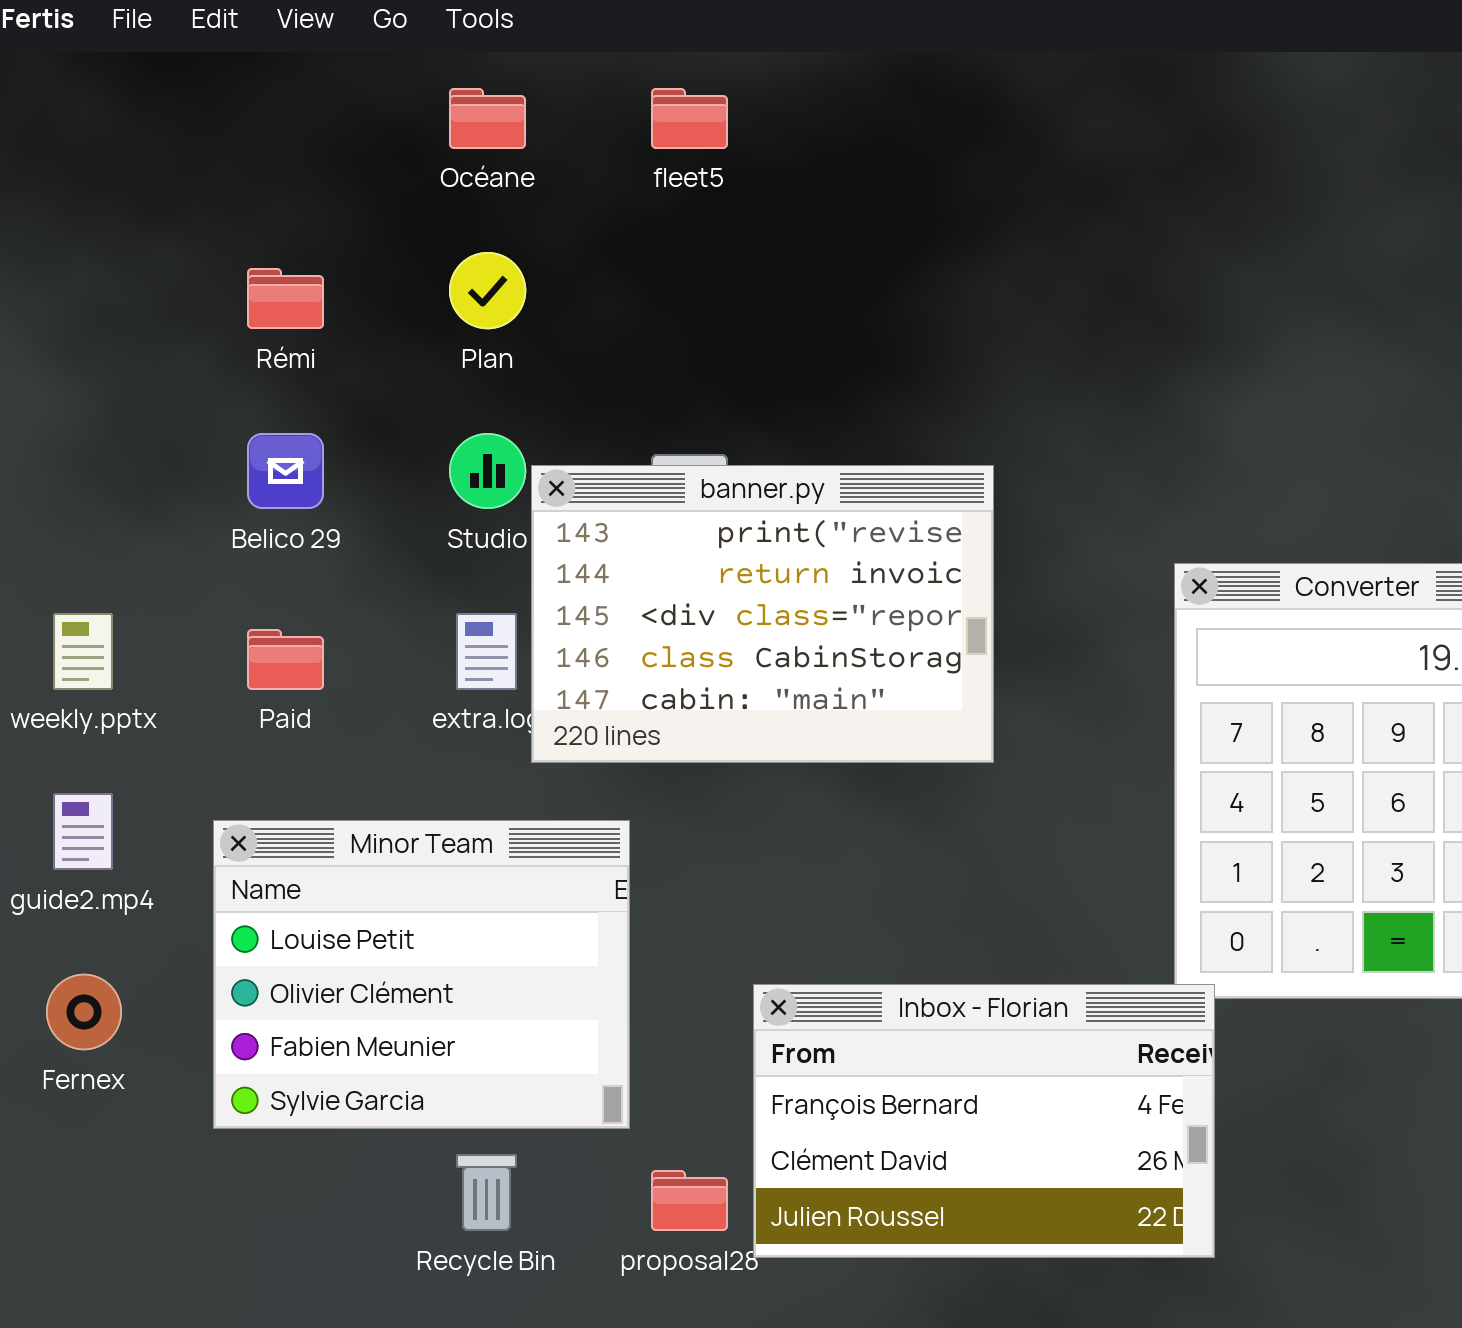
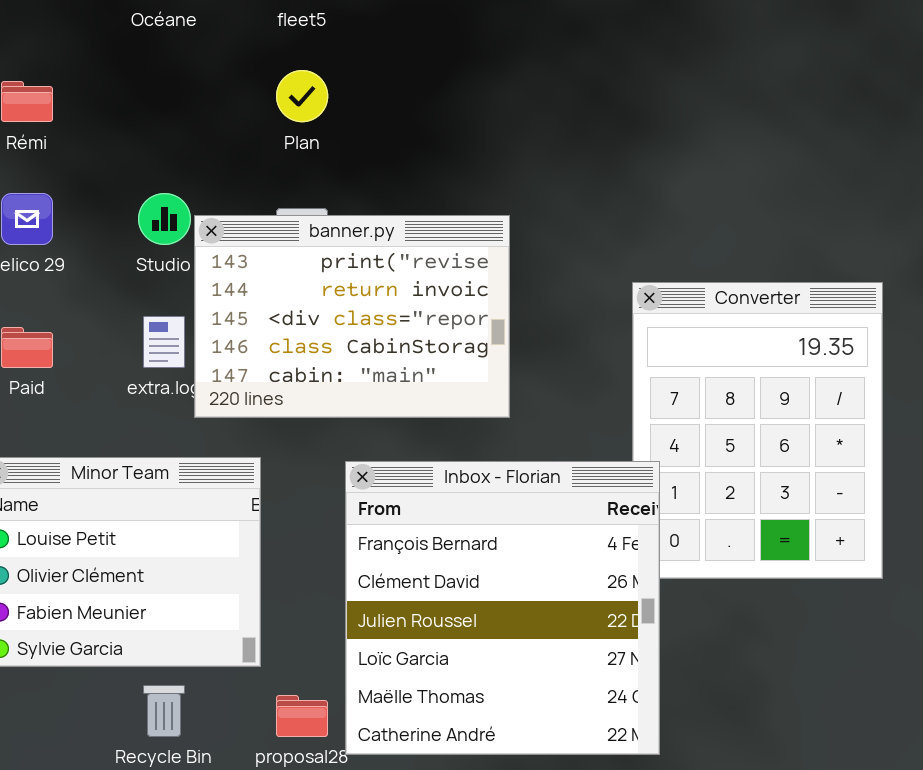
Plan: [449,252,526,329] -> [276,70,328,122], moved
Inbox - Florian: [753,984,1215,1258] -> [345,461,660,755], resized

